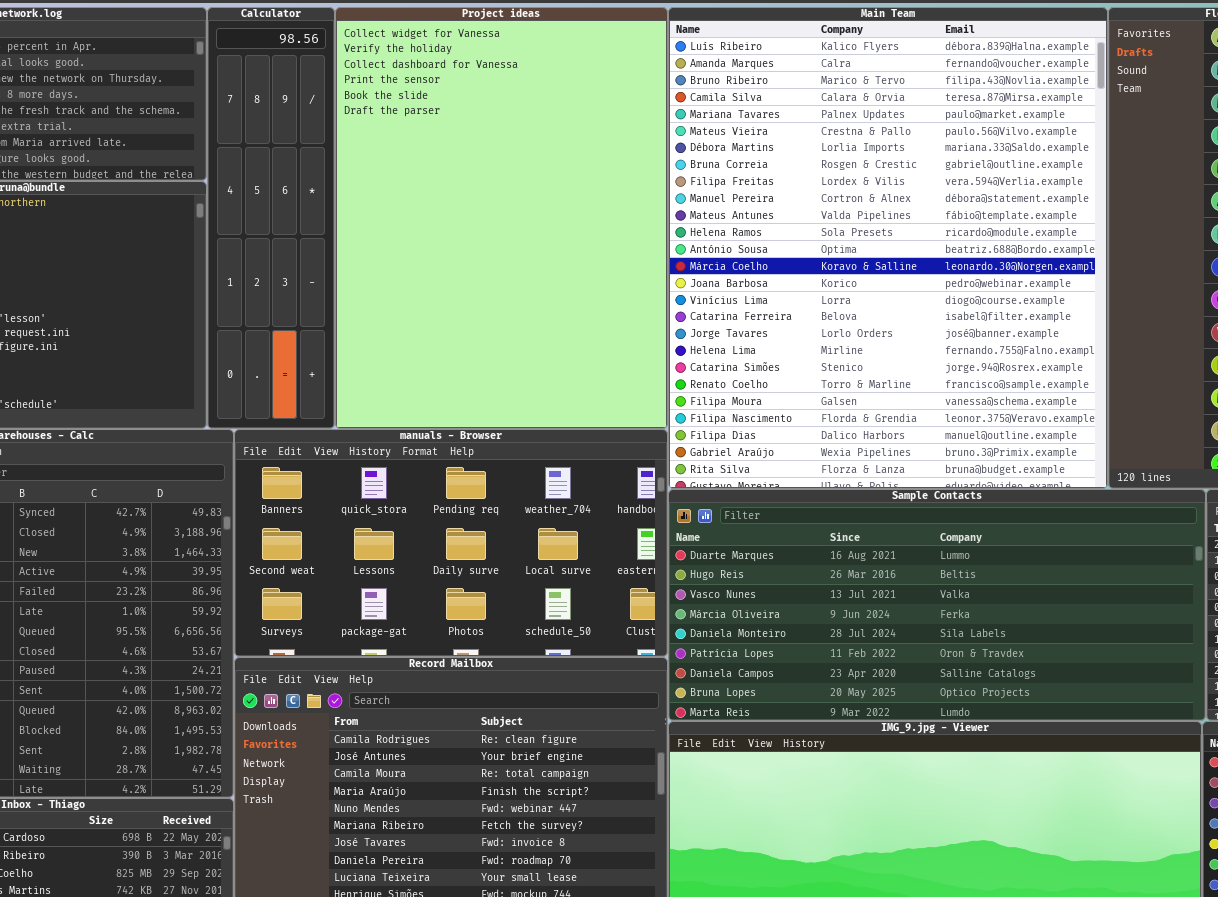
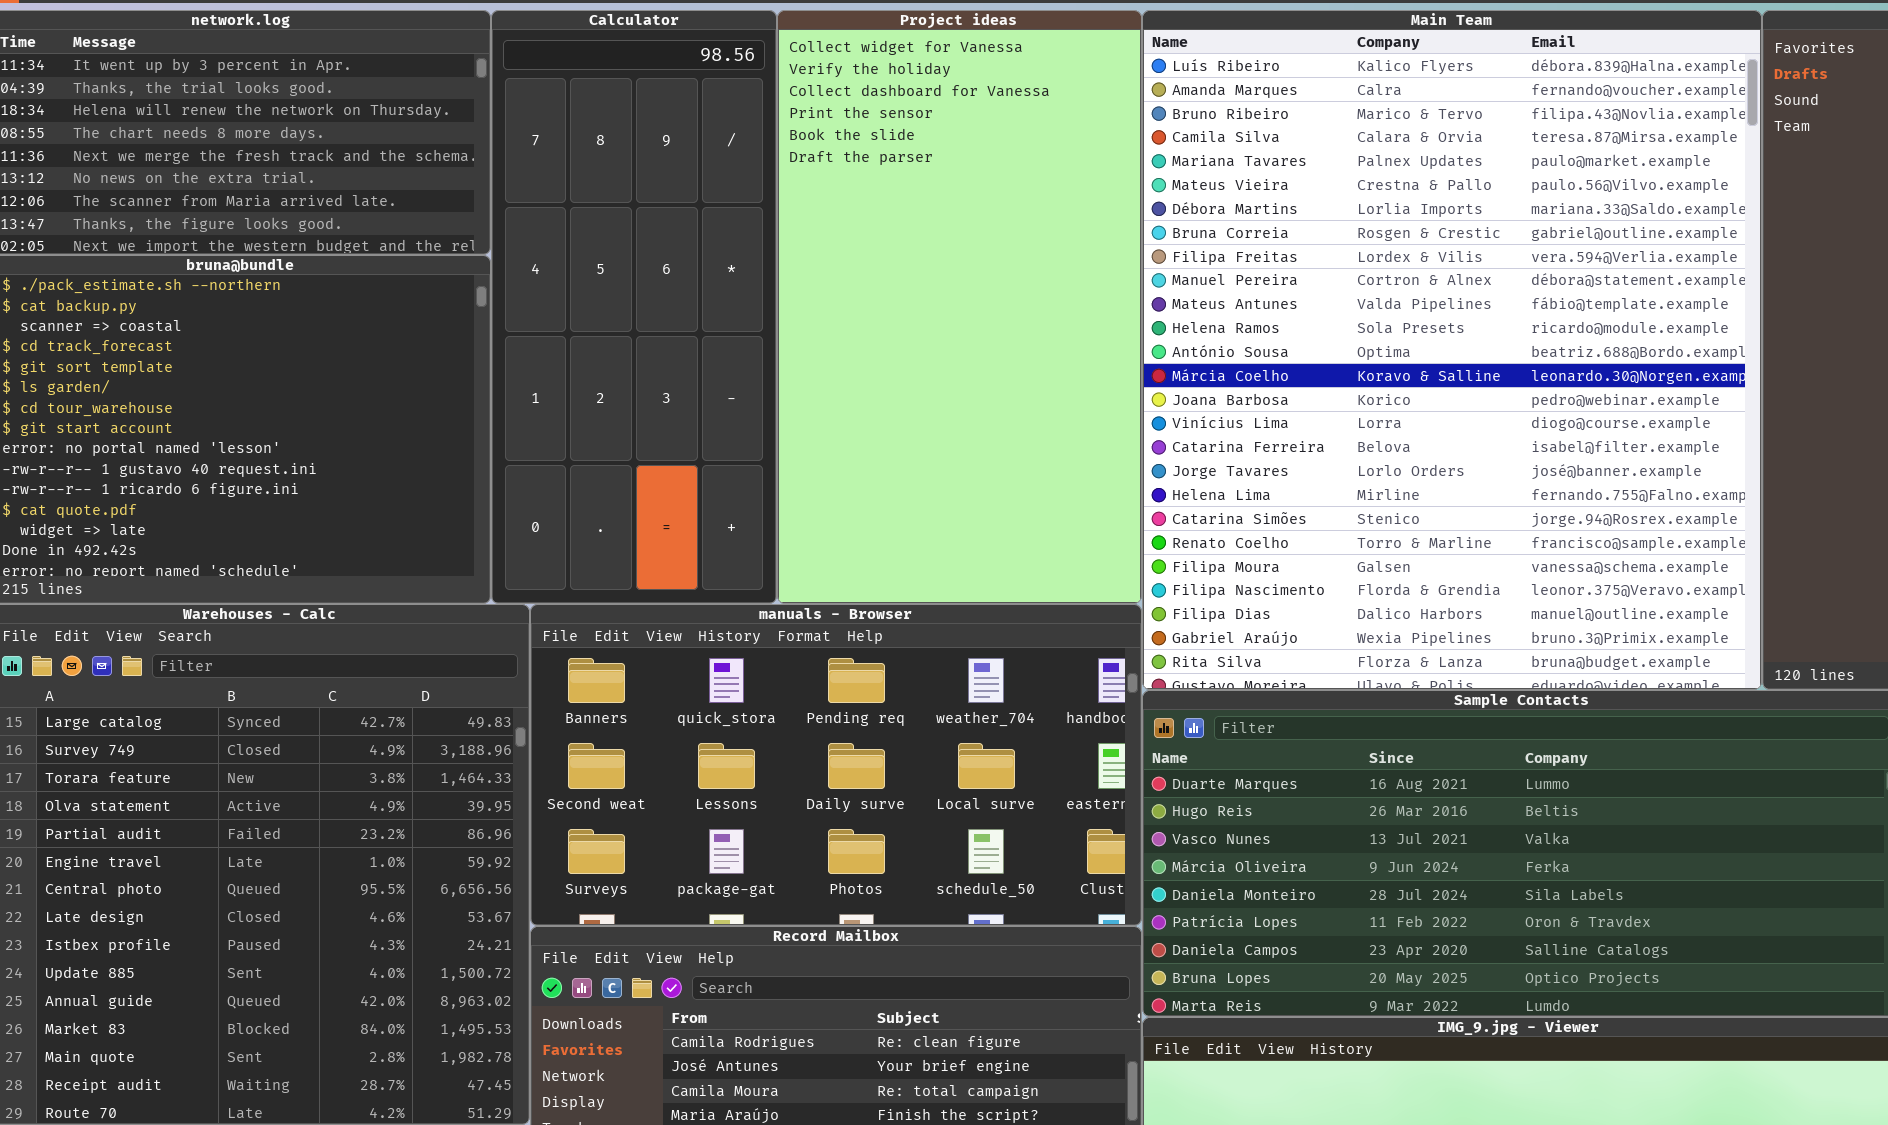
Calculator: [207,7,335,429] -> [491,10,777,604], resized
Project ideas: [335,7,668,429] -> [777,10,1142,604], resized

